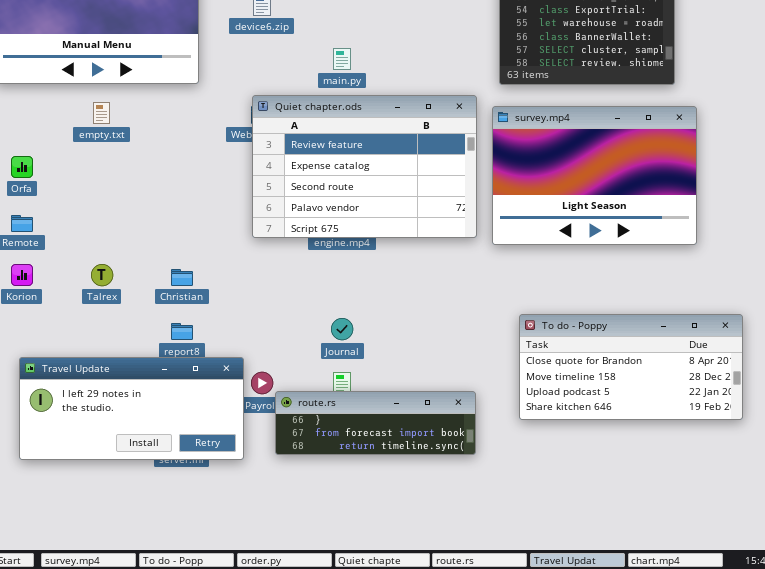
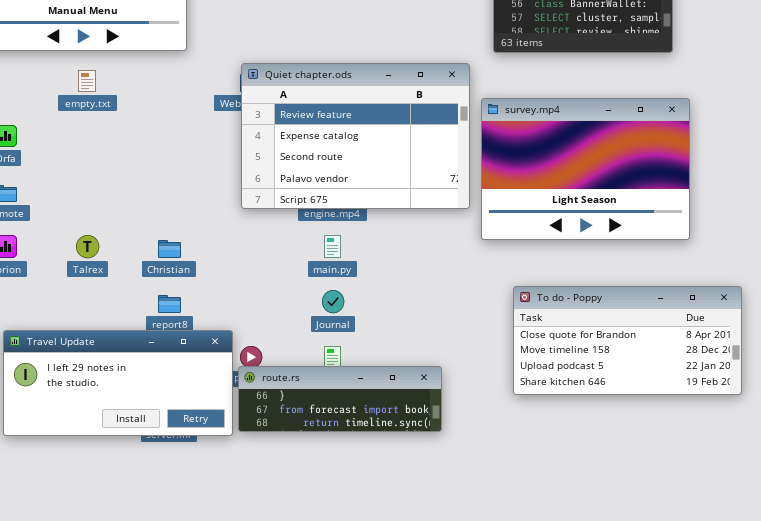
main.py: [333,48,351,70] -> [324,235,341,258], moved
survey.mp4: [492,106,697,245] -> [481,98,690,240], moved
route.rs: [275,391,476,455] -> [238,366,442,432], moved

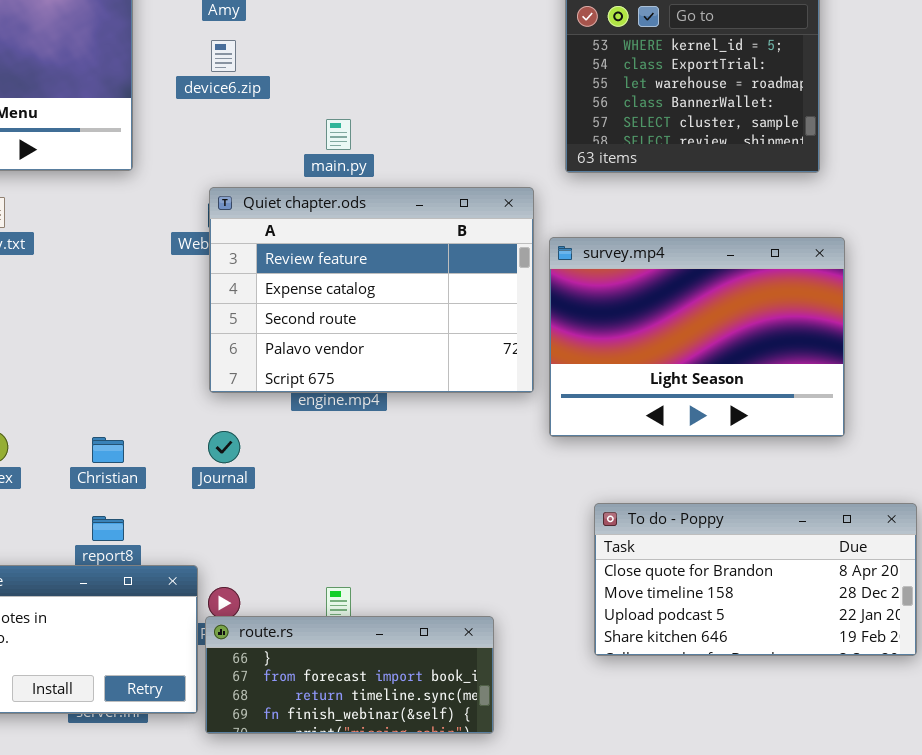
main.py: [324,235,341,258] -> [326,119,351,150], moved
Journal: [322,290,344,313] -> [208,431,240,463], moved
route.rs: [238,366,442,432] -> [205,616,494,734], resized

